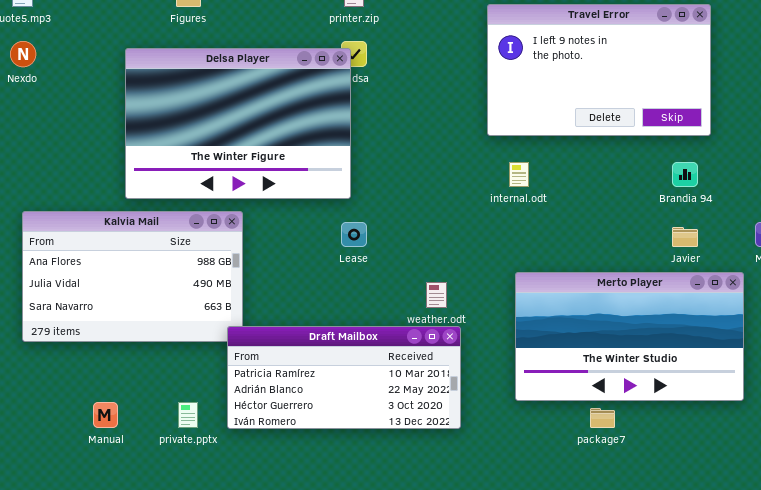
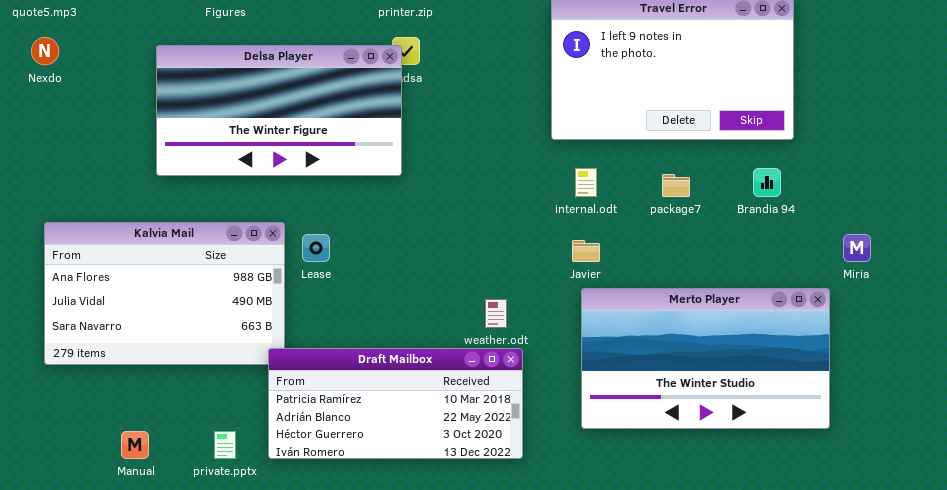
Delsa Player: [125,48,351,199] -> [156,45,402,176], resized
Lease: [341,222,367,247] -> [302,234,330,262], moved
Javier: [672,227,698,247] -> [572,240,600,262], moved
package7: [590,408,615,428] -> [662,174,690,197], moved

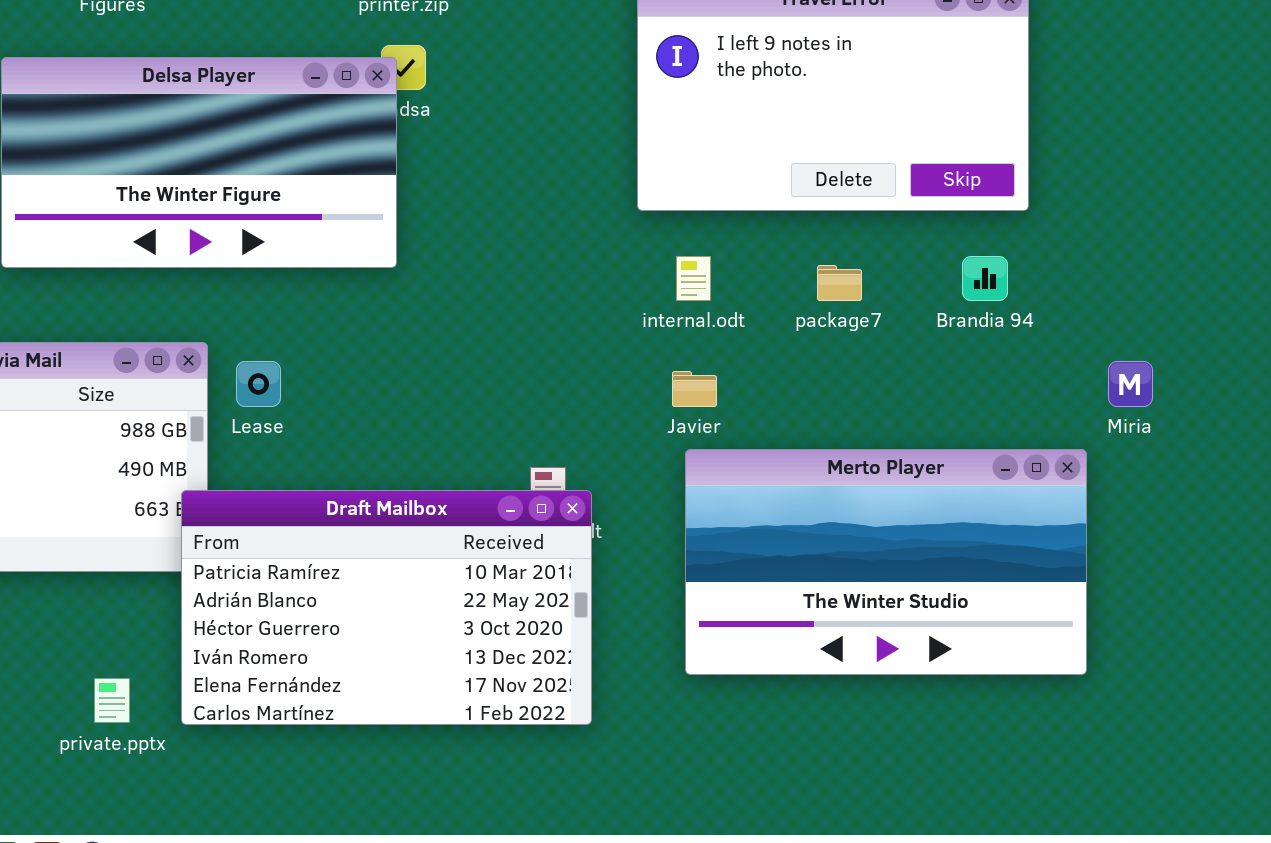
Draft Mailbox: [268,348,523,459] -> [181,490,592,725], resized

